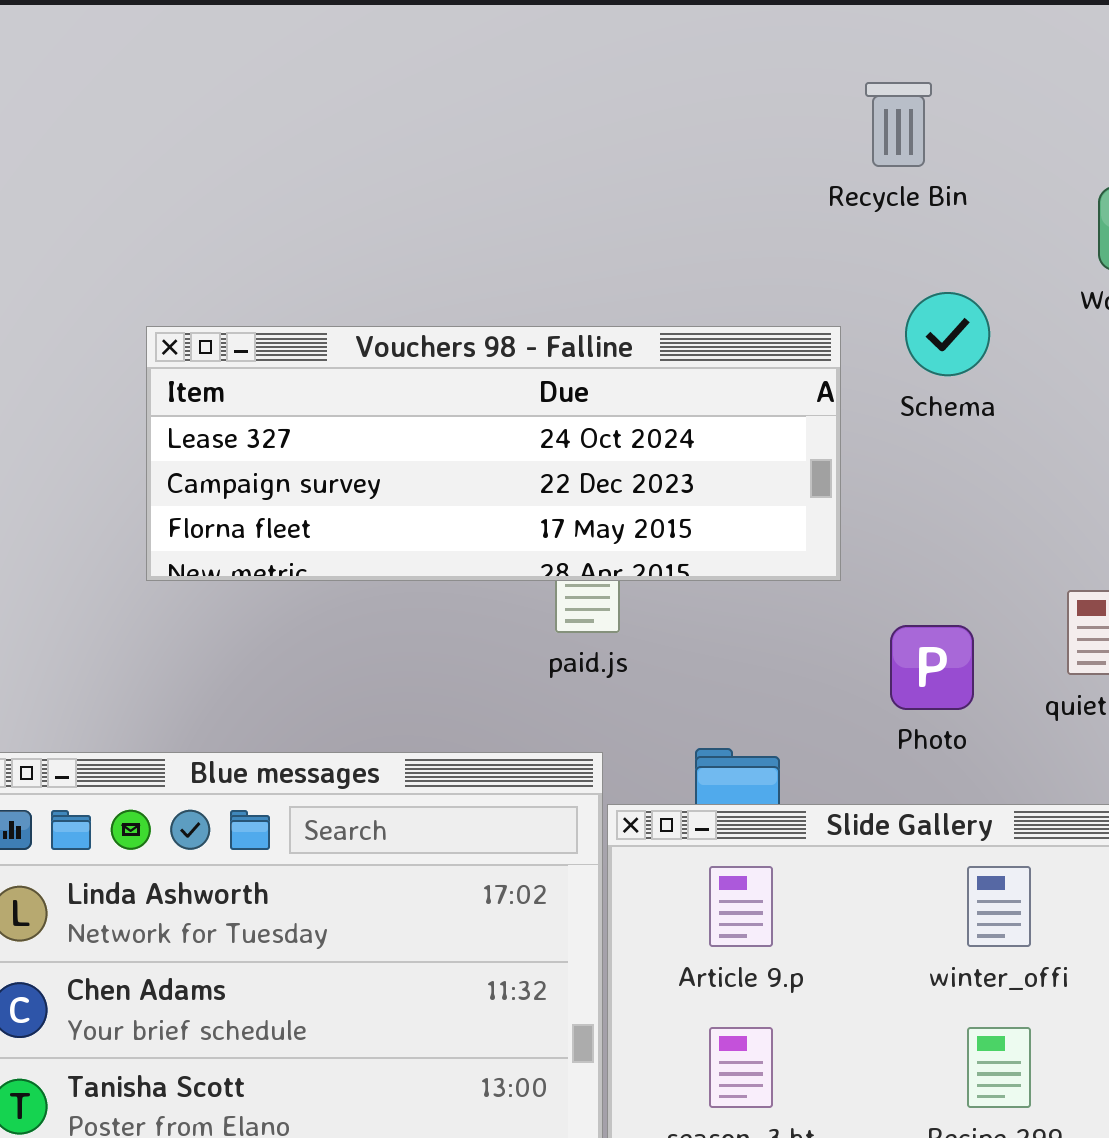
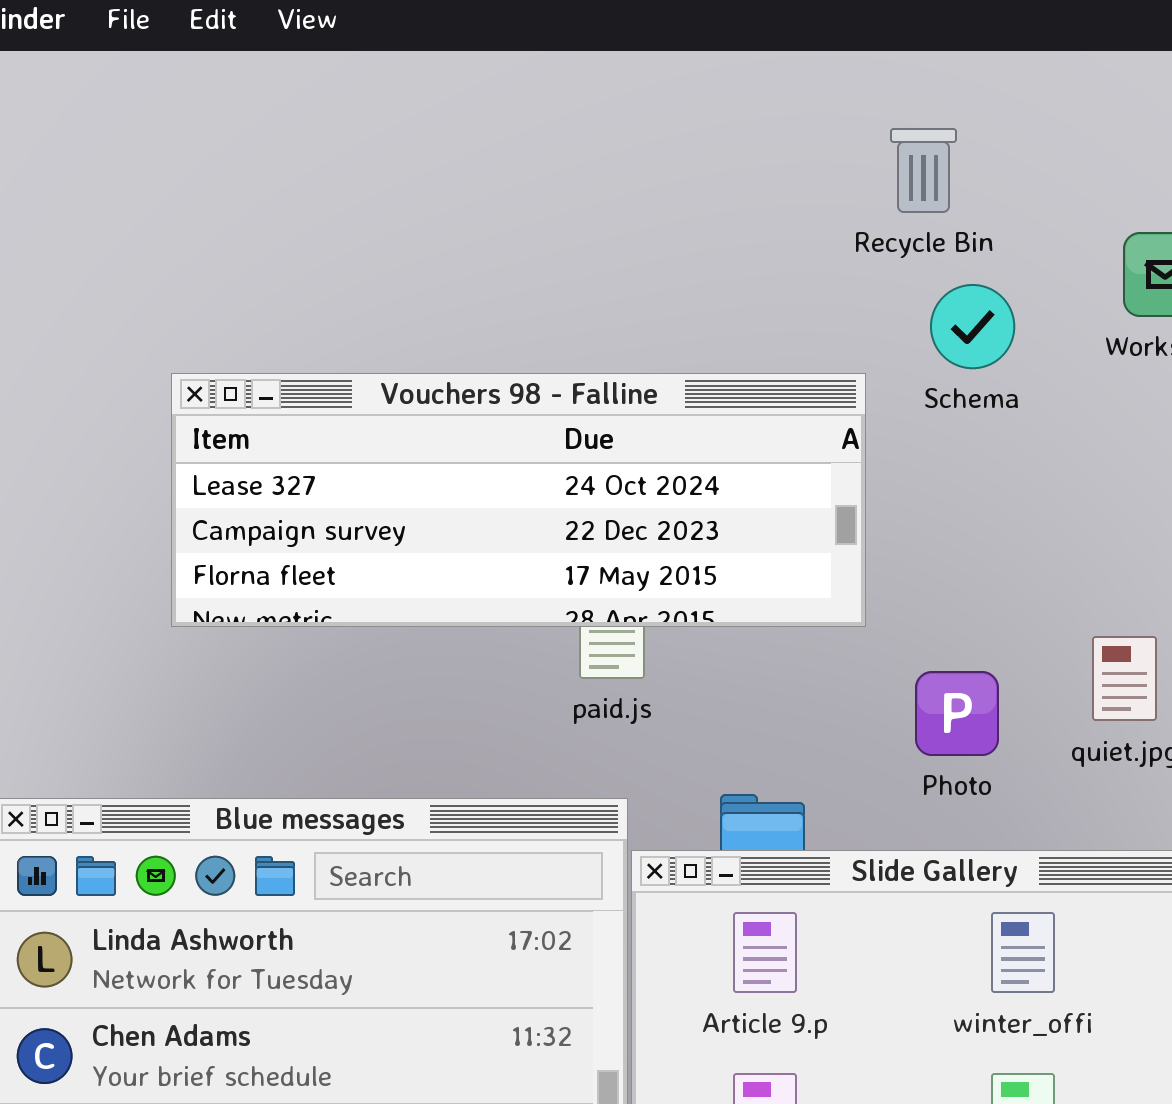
Schema: [905,292,990,376] -> [930,284,1015,369], moved

